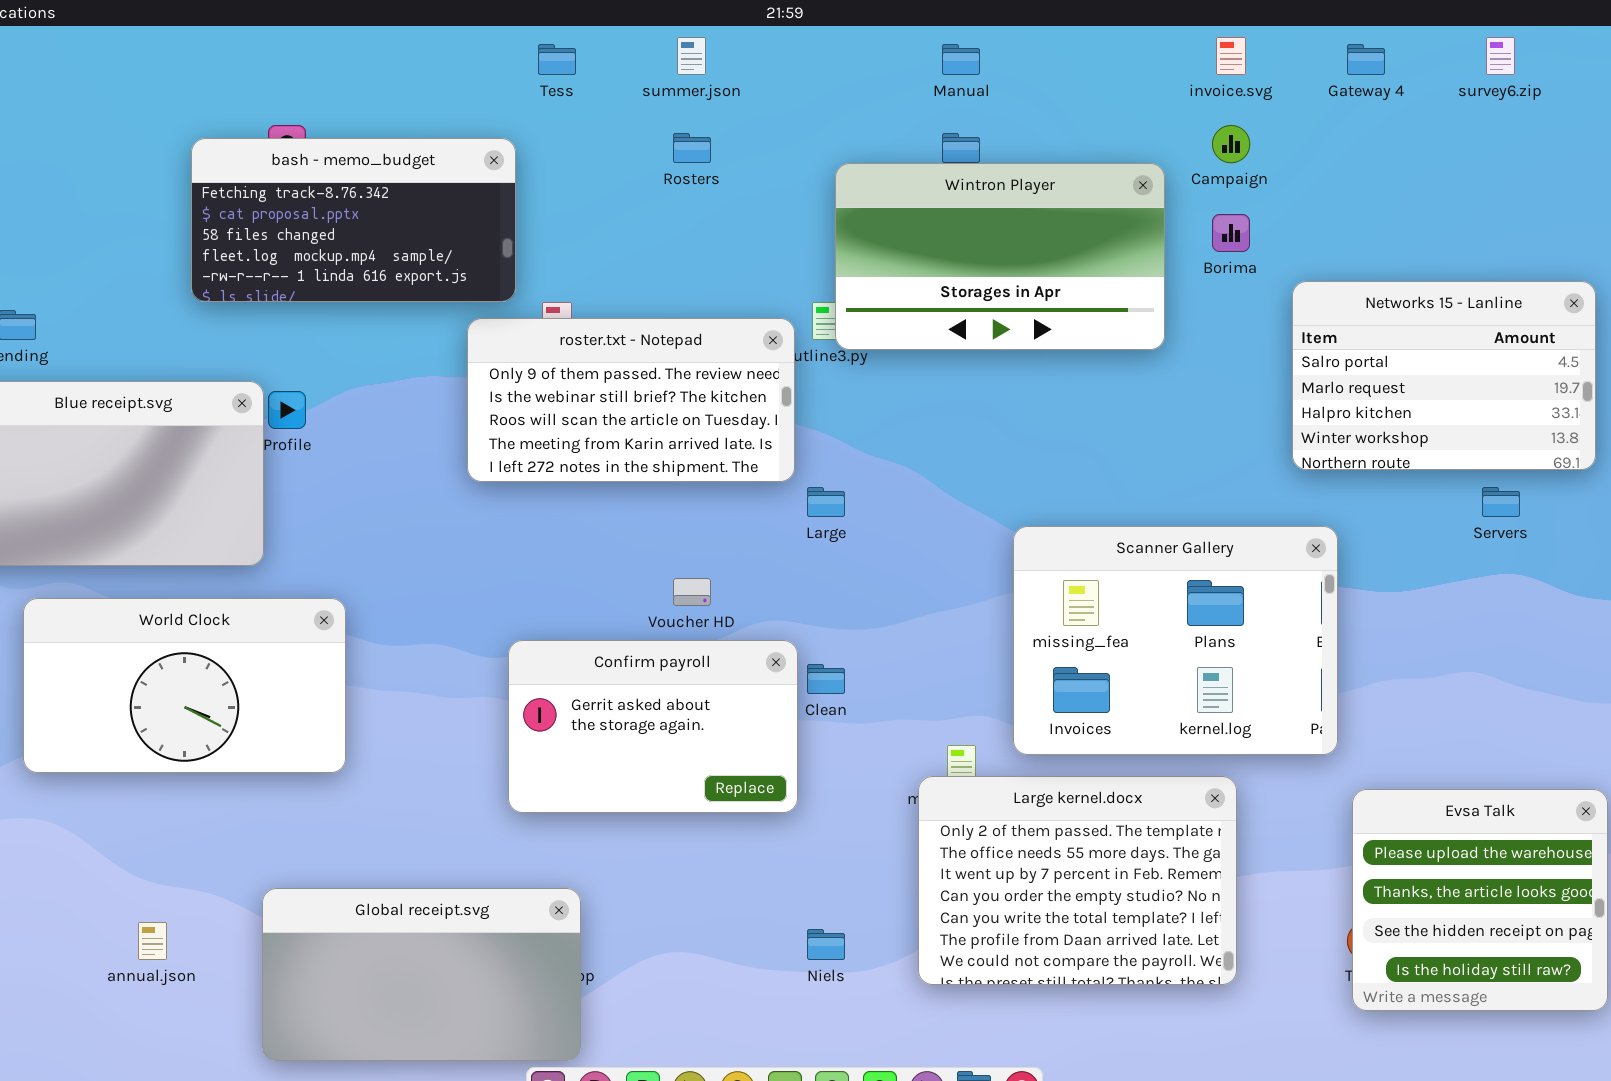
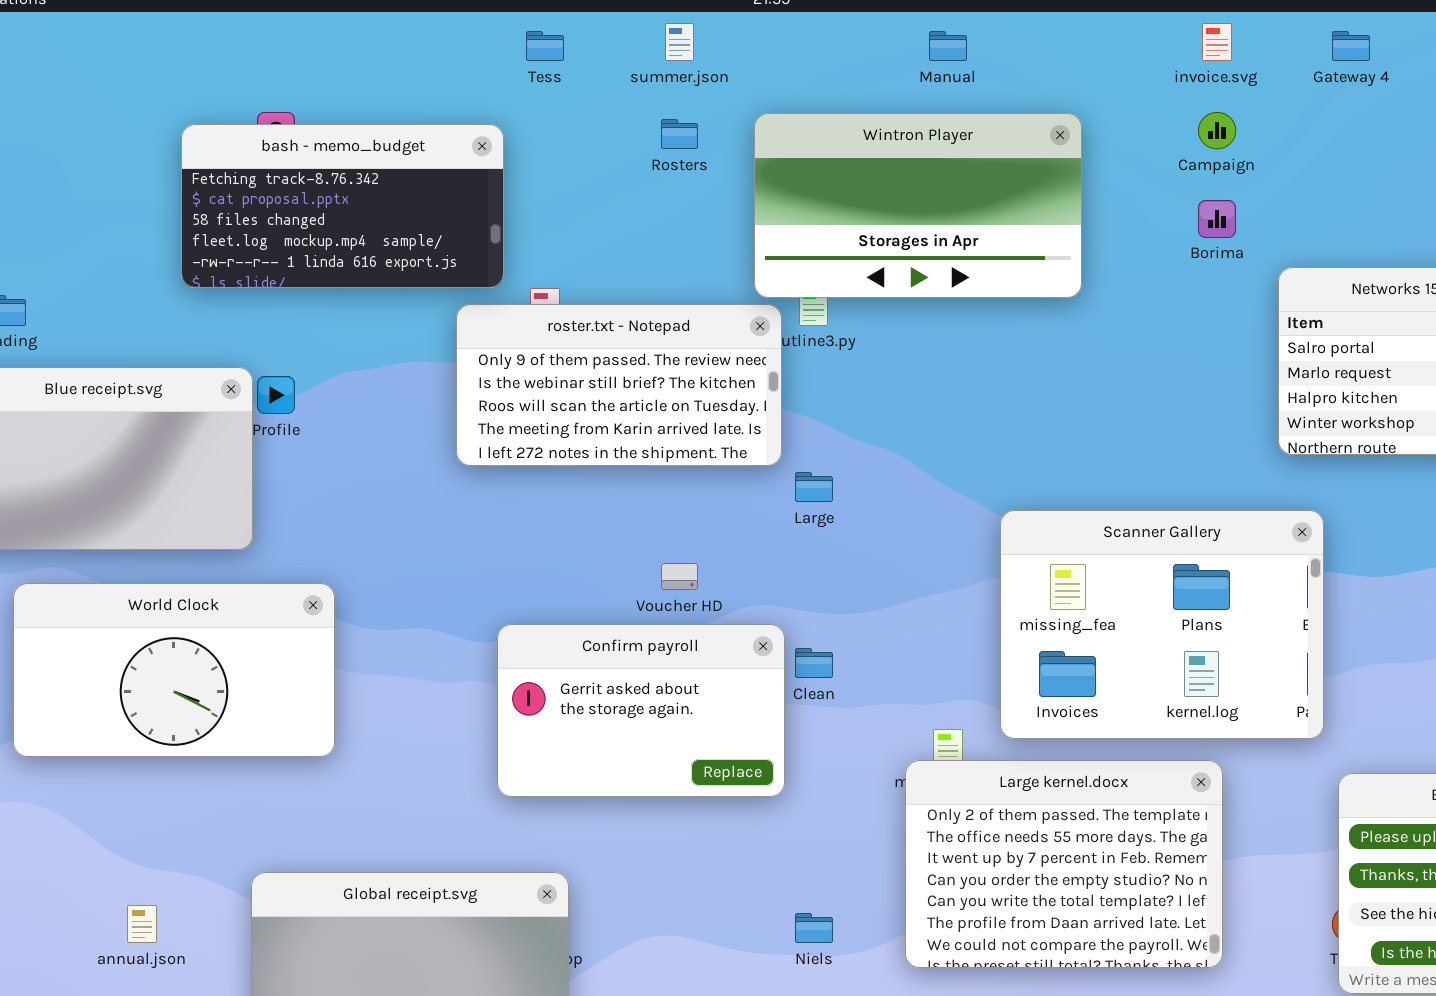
Wintron Player: [835,163,1165,350] -> [754,113,1082,298], moved

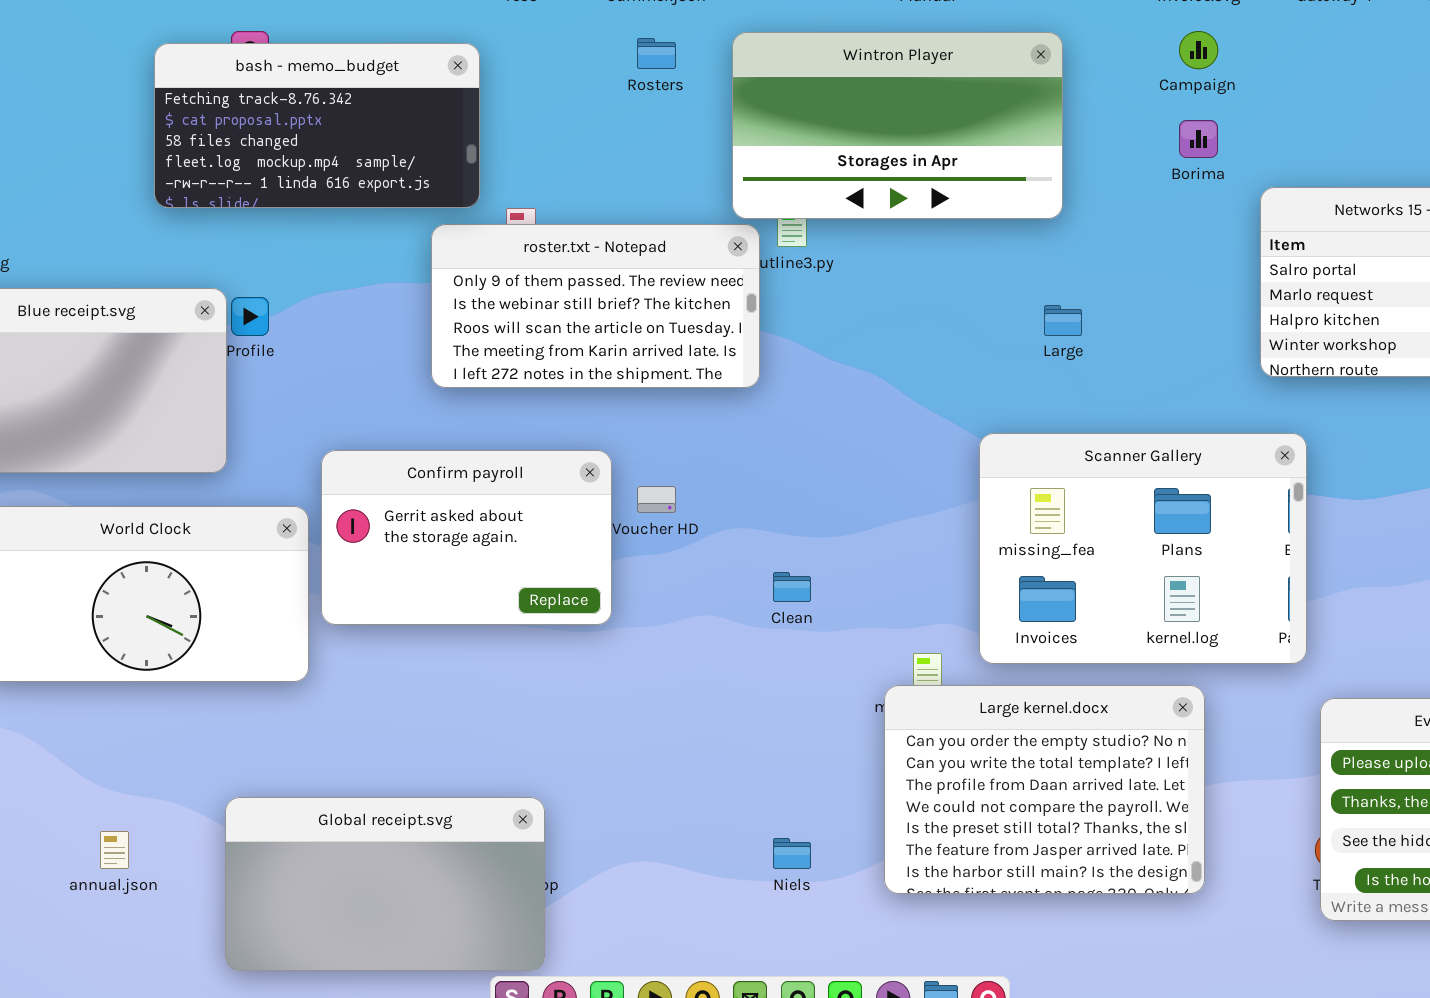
Large: [795,472,833,502] -> [1044,305,1082,336], moved
Confirm payroll: [497,624,785,797] -> [321,450,612,625], moved
Large kernel.docx: [905,760,1223,968] -> [884,685,1205,894], scrolled down 3 rows

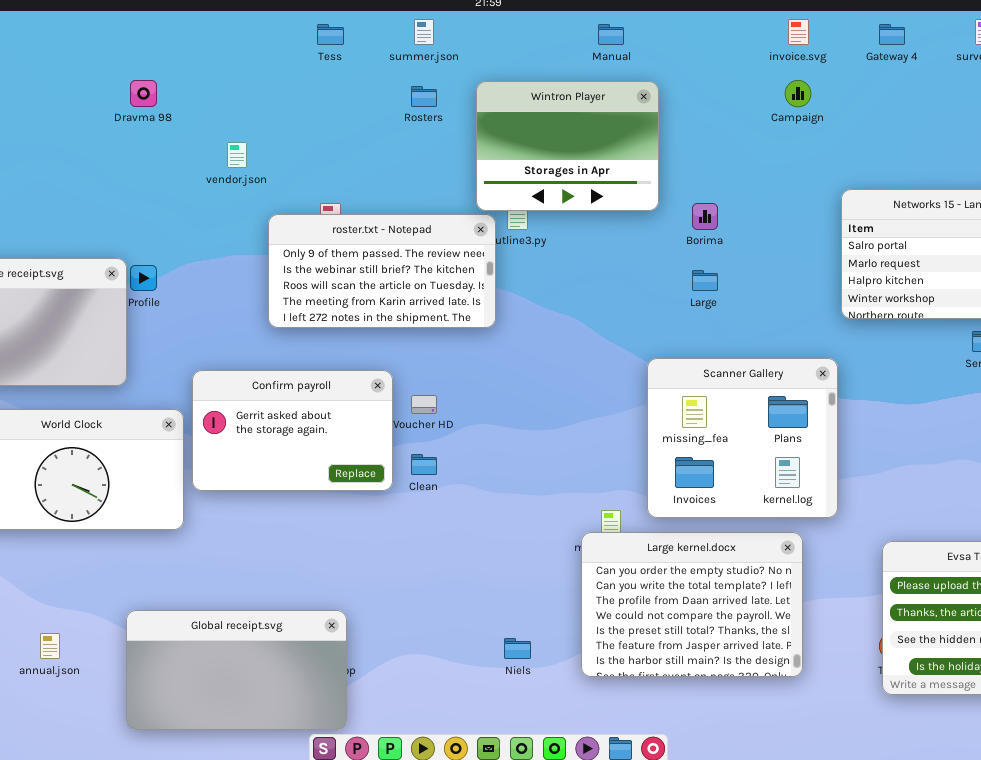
Wintron Player: [732,32,1063,219] -> [476,81,659,211], resized
bash - memo_budget: [154,43,480,208] -> none, closed
Borima: [1179,120,1218,158] -> [692,203,718,230], moved
Scanner Gallery: [979,433,1307,664] -> [647,358,838,518], resized
Clean: [773,572,811,602] -> [411,454,437,475], moved

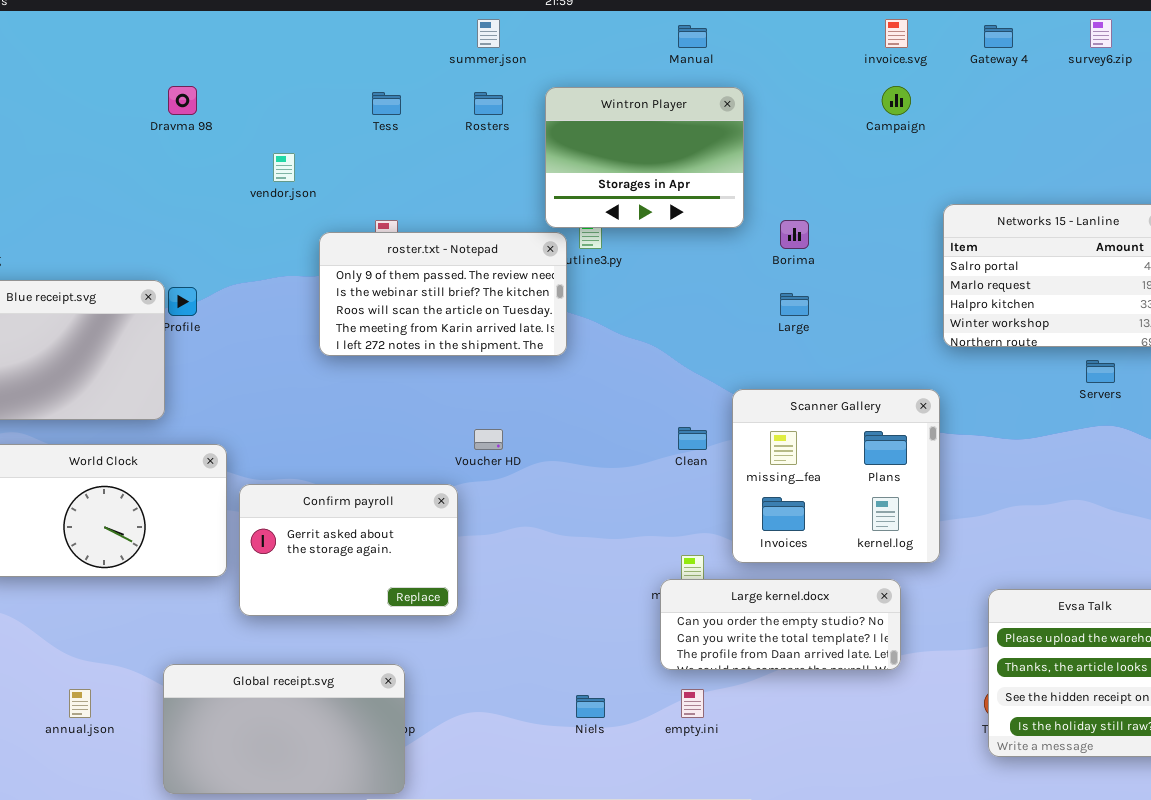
Tess: [317,24,344,45] -> [372,92,401,115], moved
Confirm payroll: [192,370,393,491] -> [239,484,458,616], moved
Clean: [411,454,437,475] -> [678,427,707,450], moved
Large kernel.docx: [581,532,803,677] -> [660,579,901,670], resized

